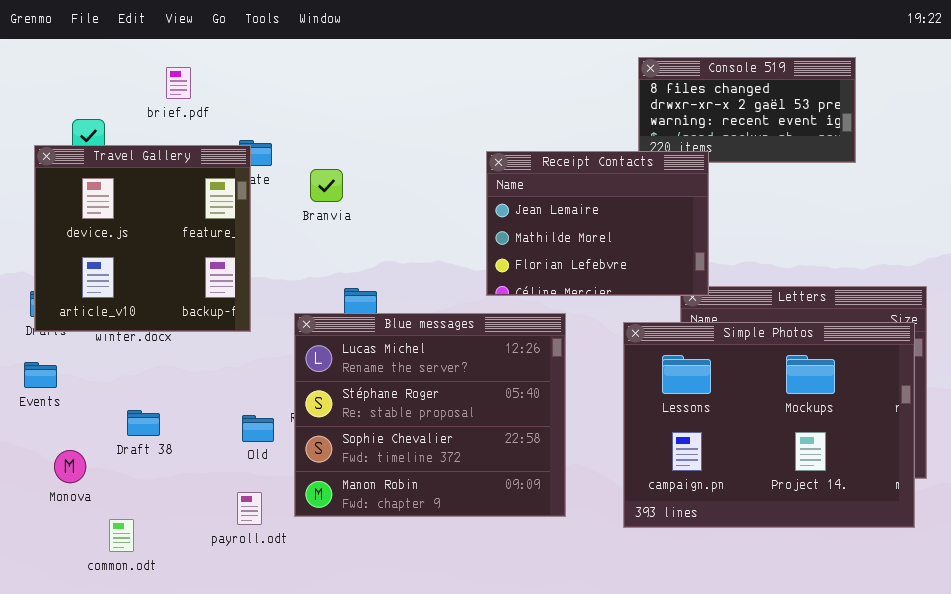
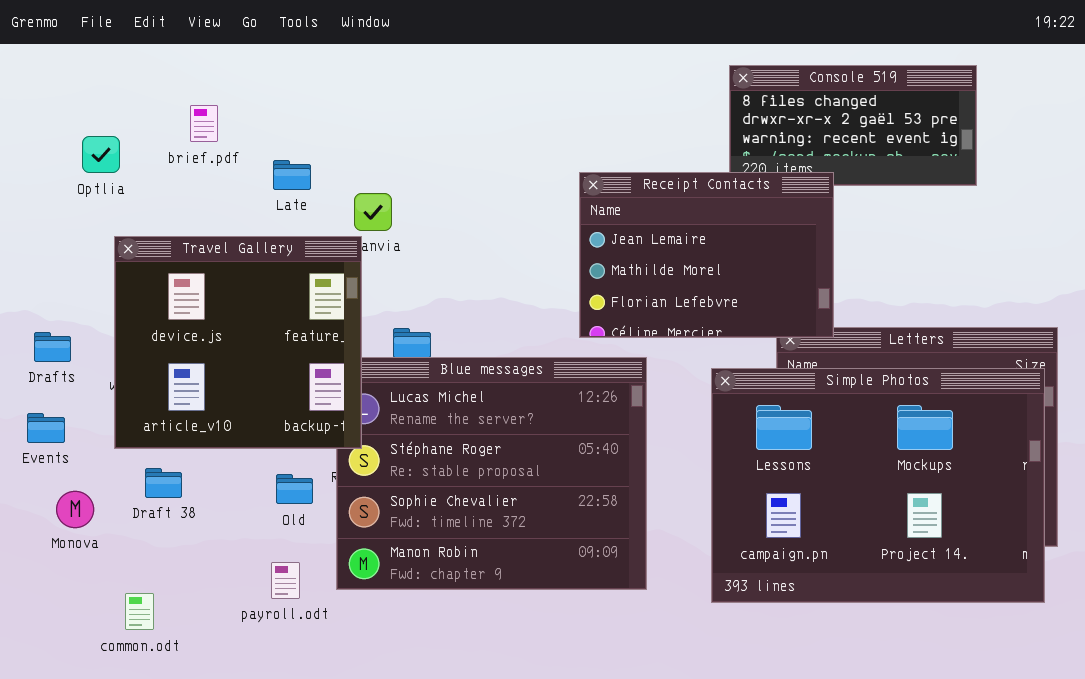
brief.pdf: [166,67,191,99] -> [190,105,218,142], moved
Travel Gallery: [34,145,251,332] -> [114,236,362,449], moved
Receipt Contacts: [486,151,709,296] -> [579,172,834,338], moved
Monova: [54,450,86,483] -> [56,491,94,528], moved

